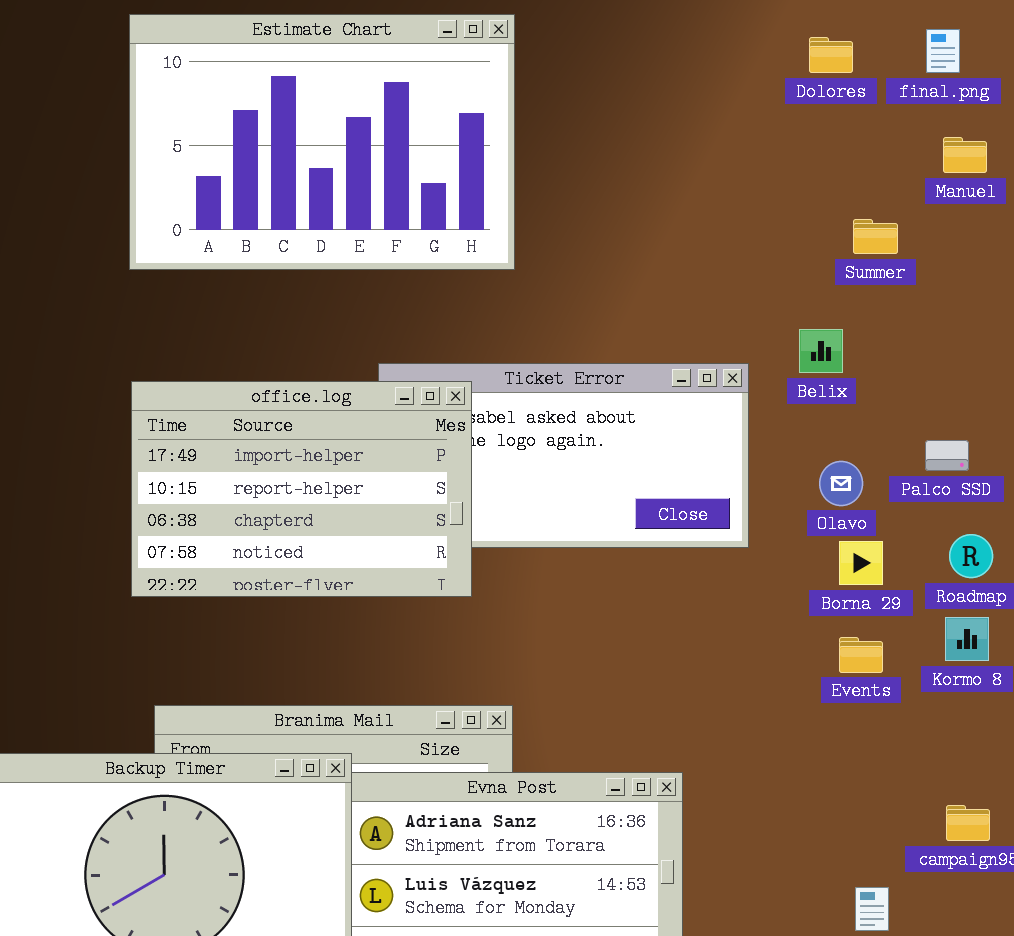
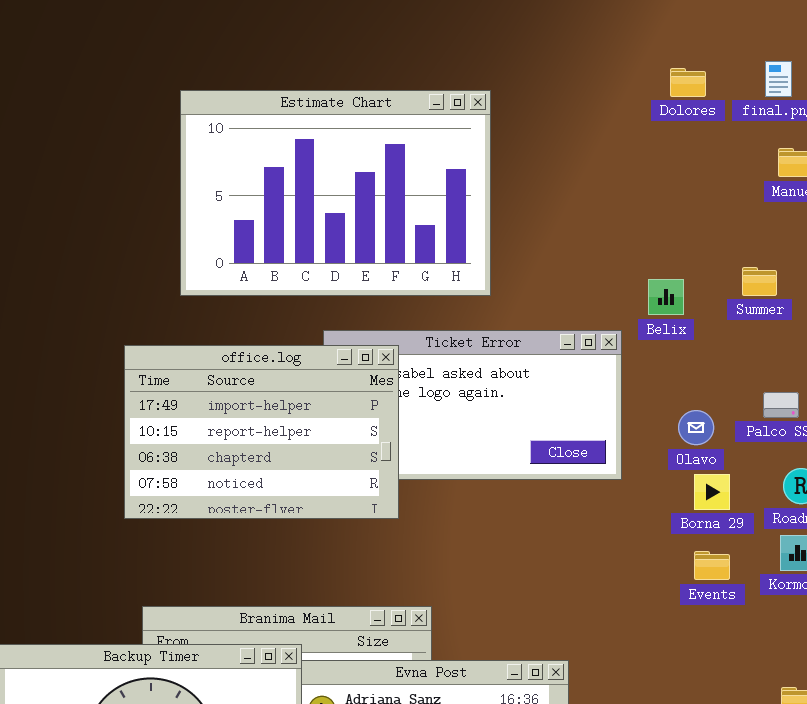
Estimate Chart: [129,14,515,270] -> [180,90,491,296], moved
Summer: [853,219,898,254] -> [742,267,777,296], moved
Belix: [799,329,843,373] -> [648,279,684,315], moved

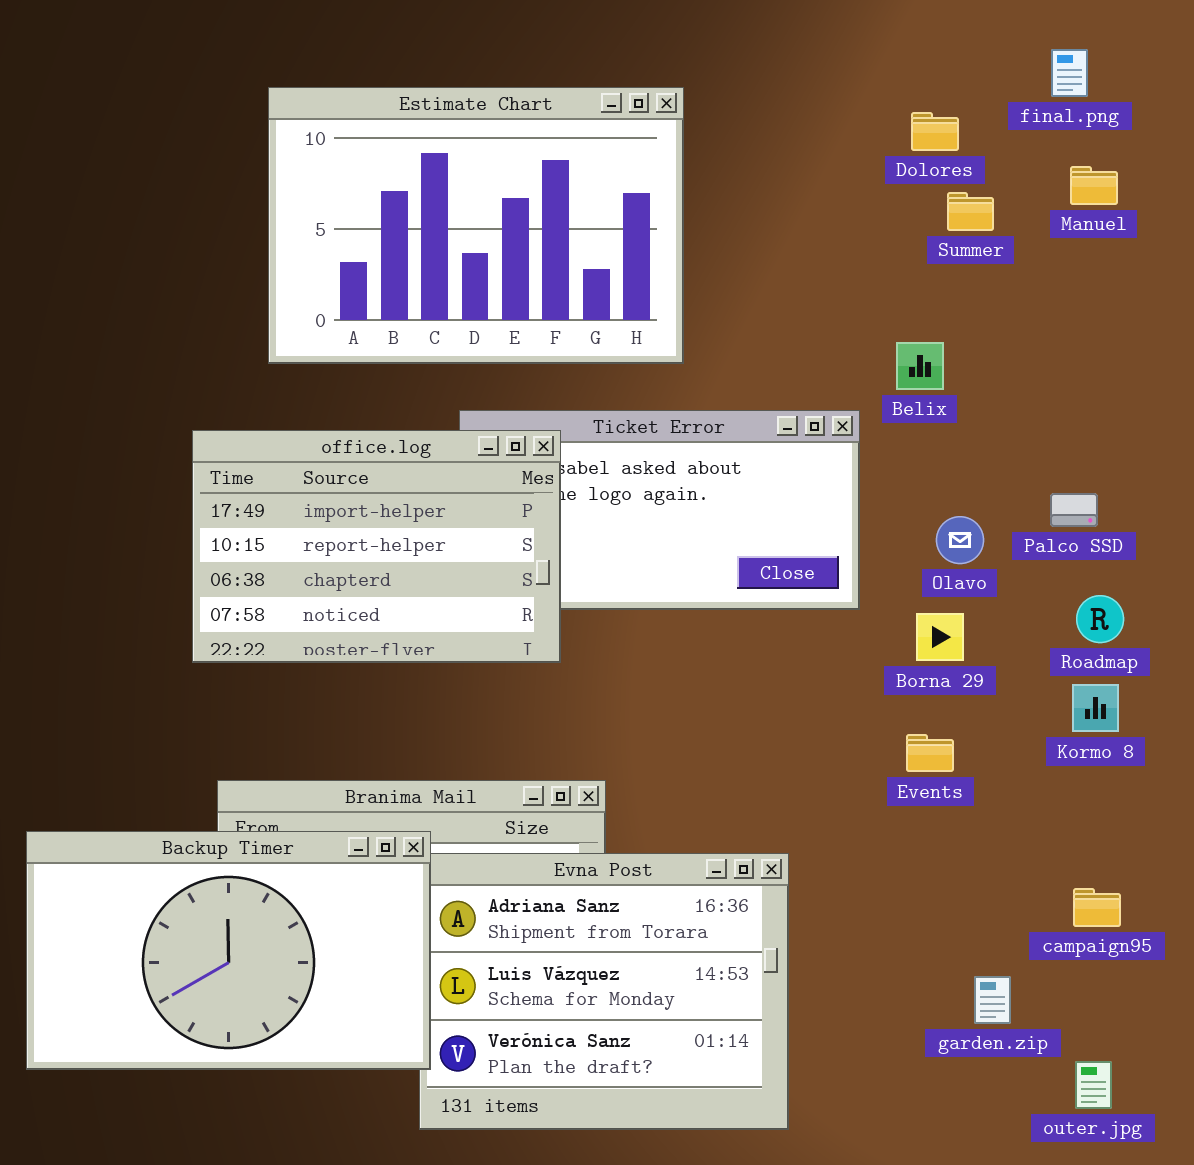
Dolores: [670,68,706,97] -> [911,112,959,151], moved
Summer: [742,267,777,296] -> [947,192,994,231], moved
Borna 29: [694,474,730,510] -> [916,613,964,661], moved
Events: [694,551,730,580] -> [906,734,954,772], moved

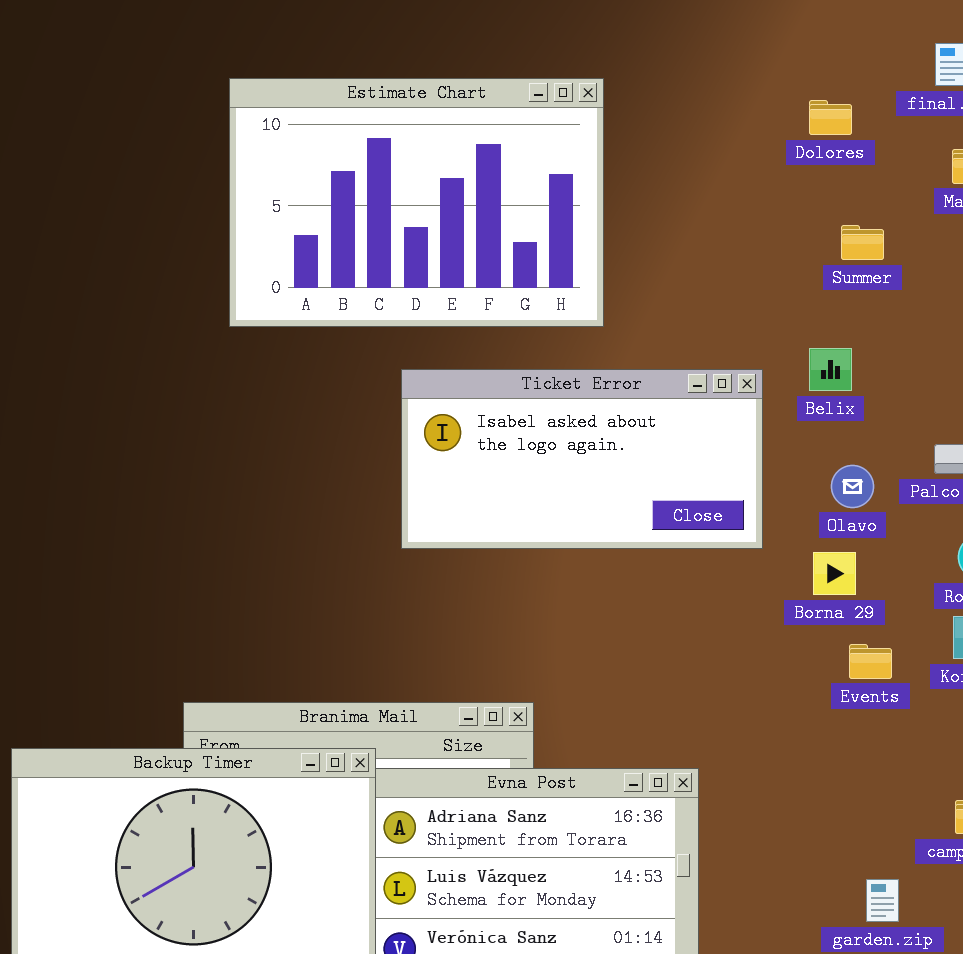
Summer: [947,192,994,231] -> [841,225,884,260], moved
Belix: [896,342,944,390] -> [809,348,852,391], moved
office.log: [192,430,561,663] -> none, closed
Events: [906,734,954,772] -> [849,644,892,679], moved

